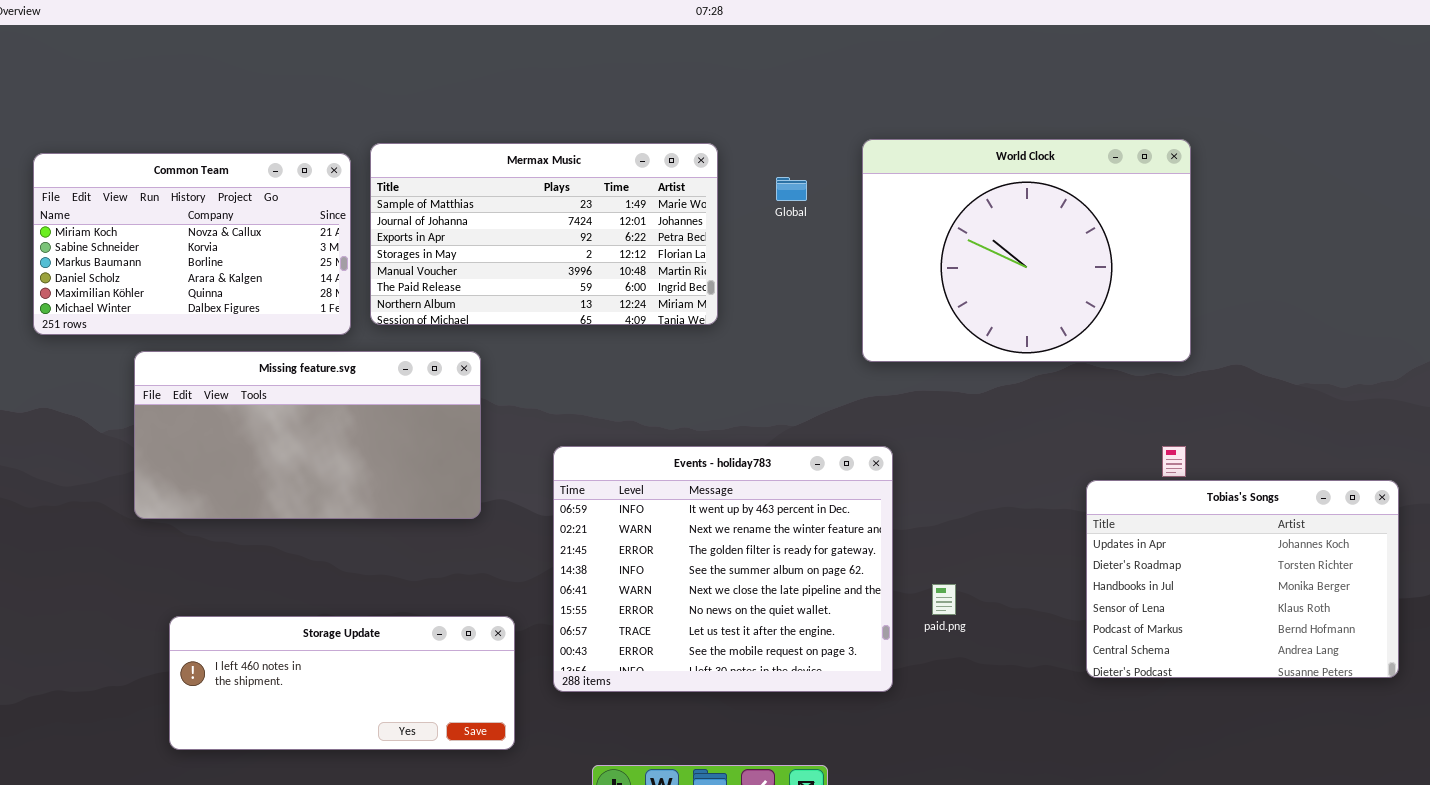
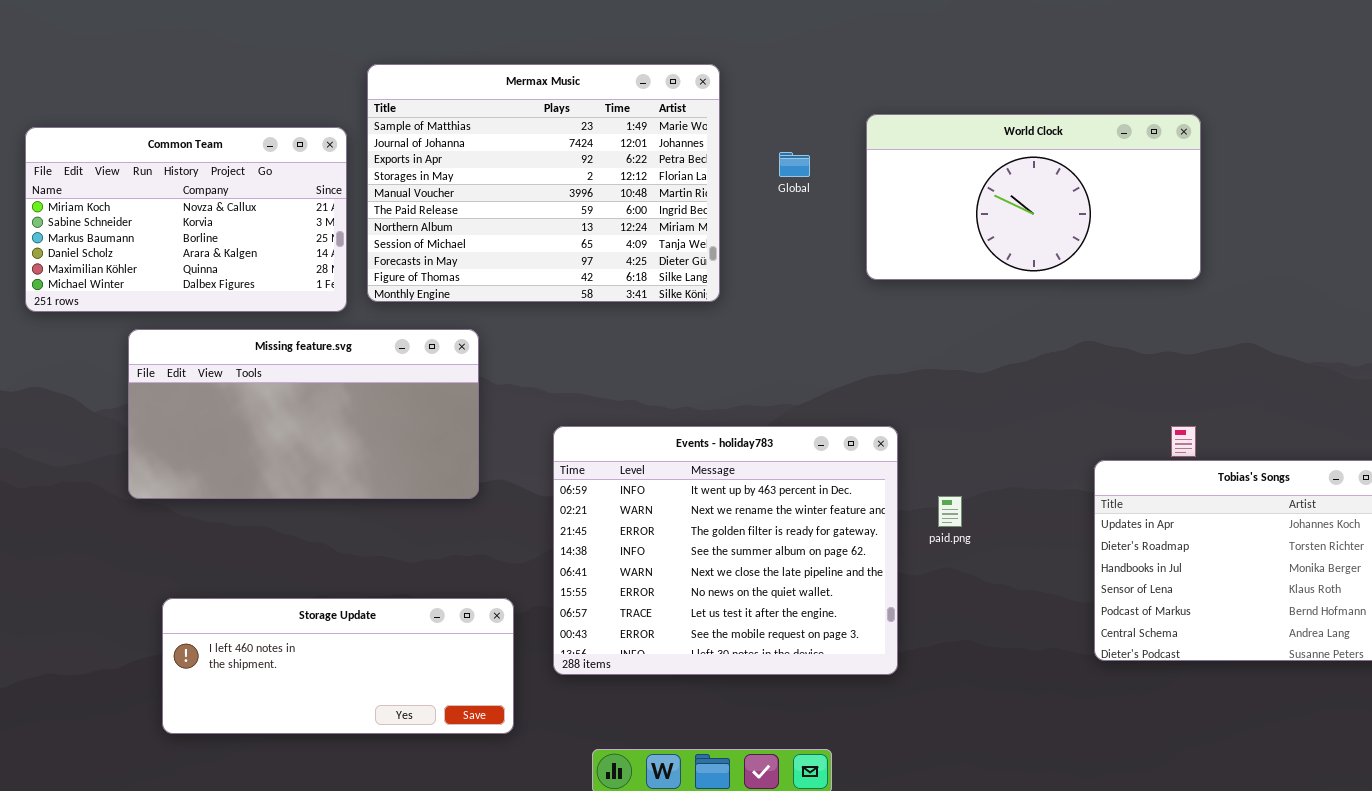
World Clock: [862,139,1191,362] -> [866,114,1201,280], resized
Mermax Music: [370,143,718,325] -> [367,64,720,302], resized
paid.png: [932,584,956,615] -> [938,496,962,527], moved

